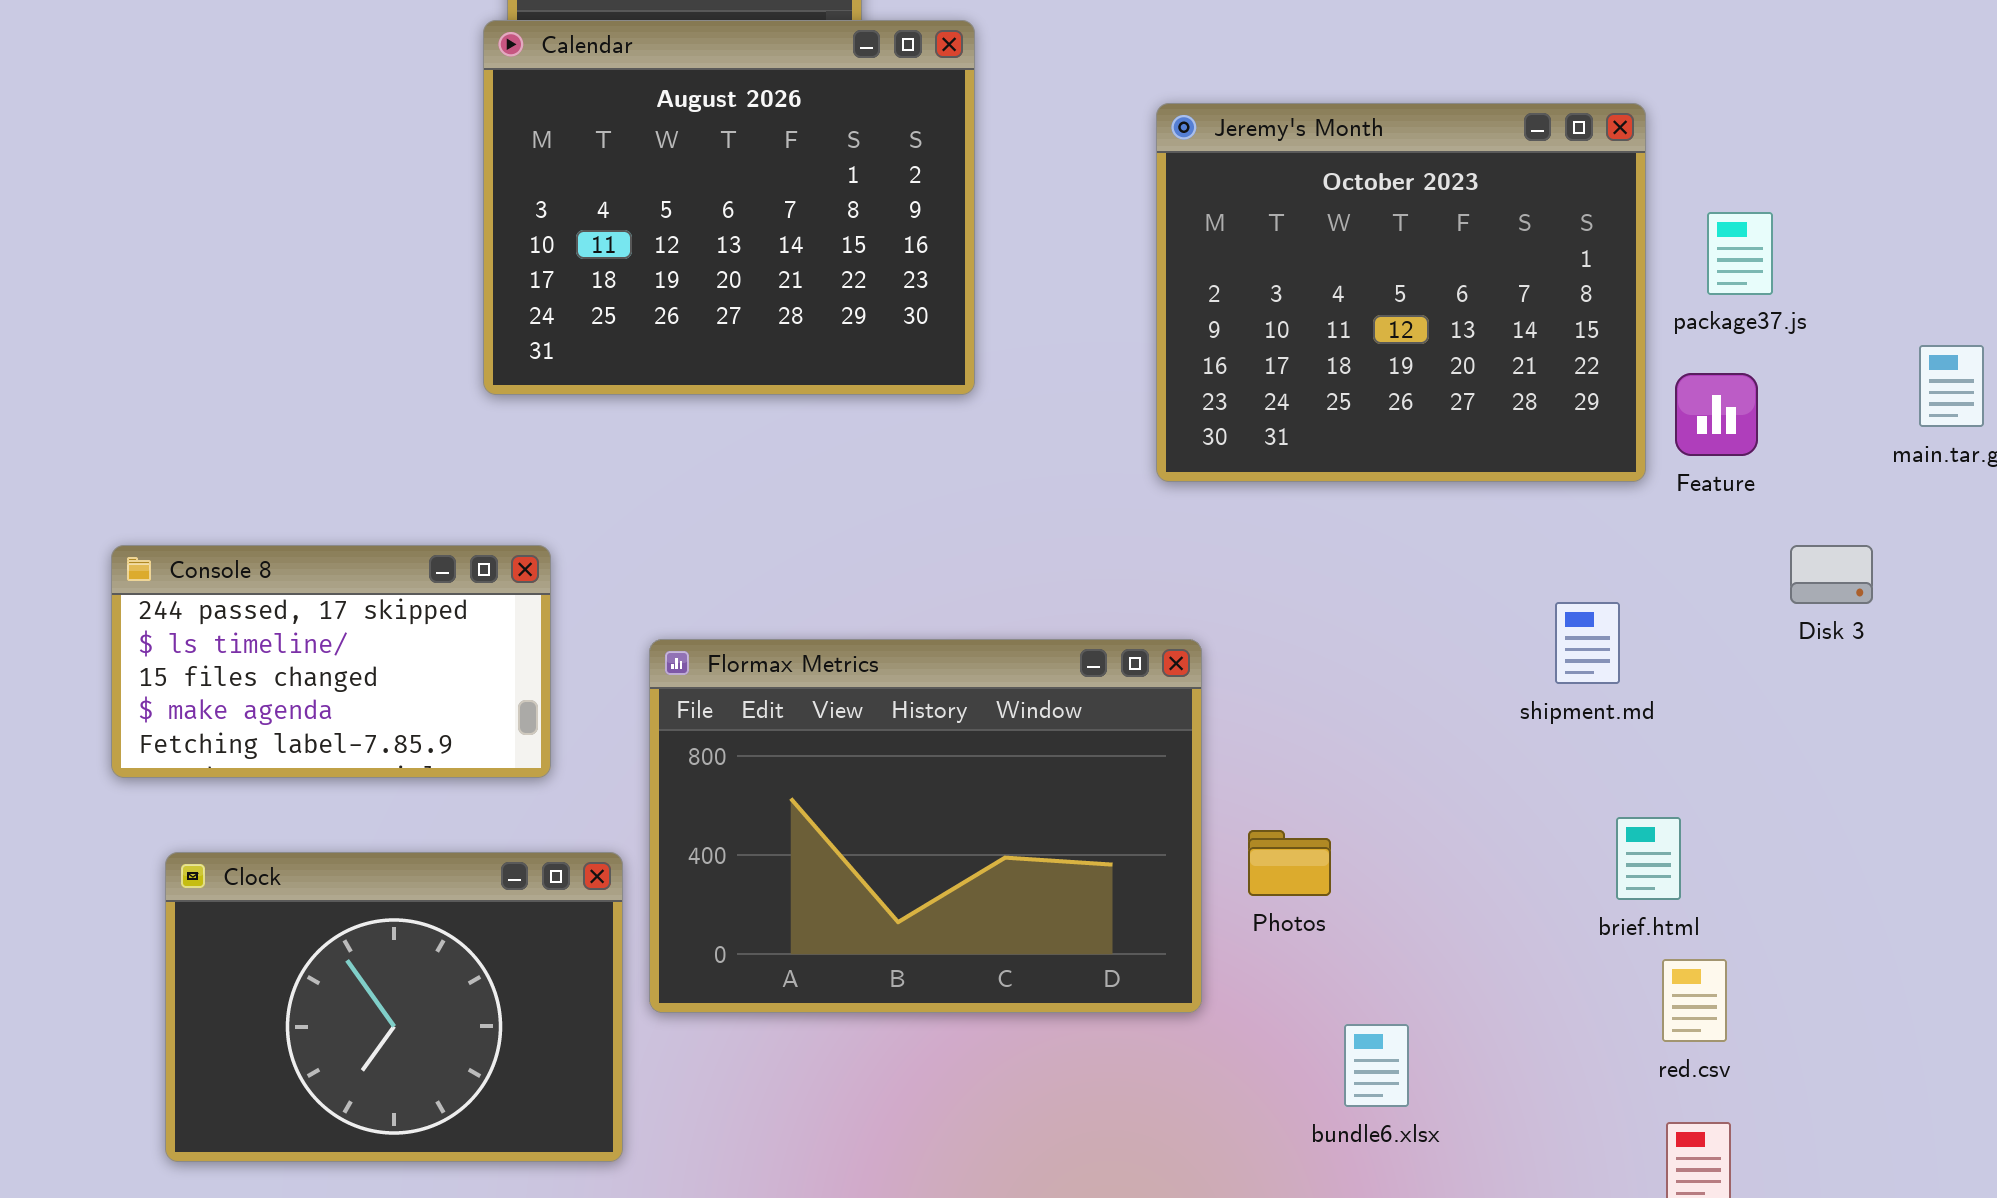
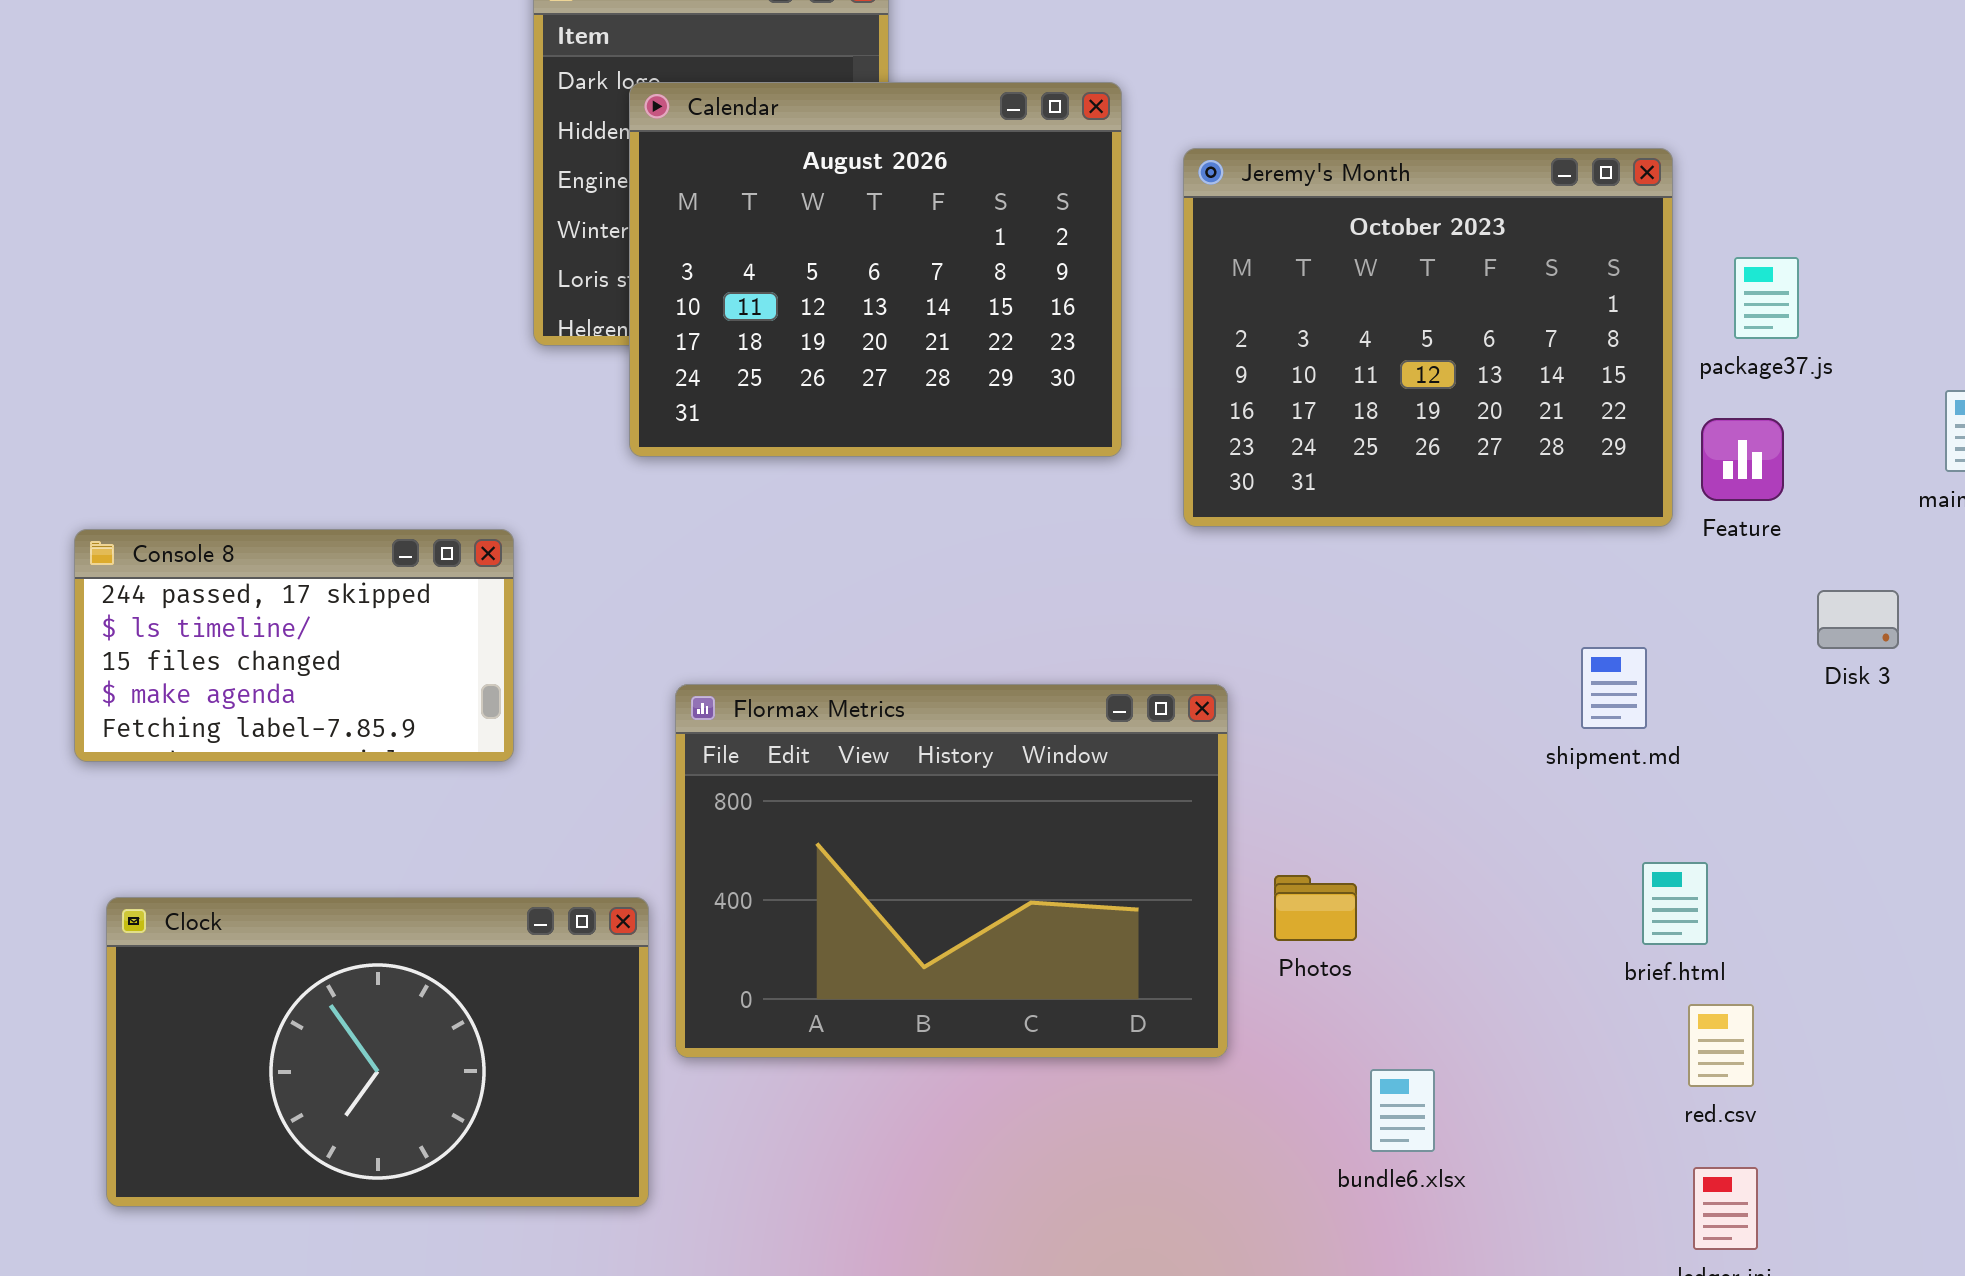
Calendar: [483,20,975,395] -> [629,82,1122,457], moved
Console 8: [111,545,551,778] -> [74,529,514,762], moved
Clock: [165,852,623,1162] -> [106,897,649,1207], resized

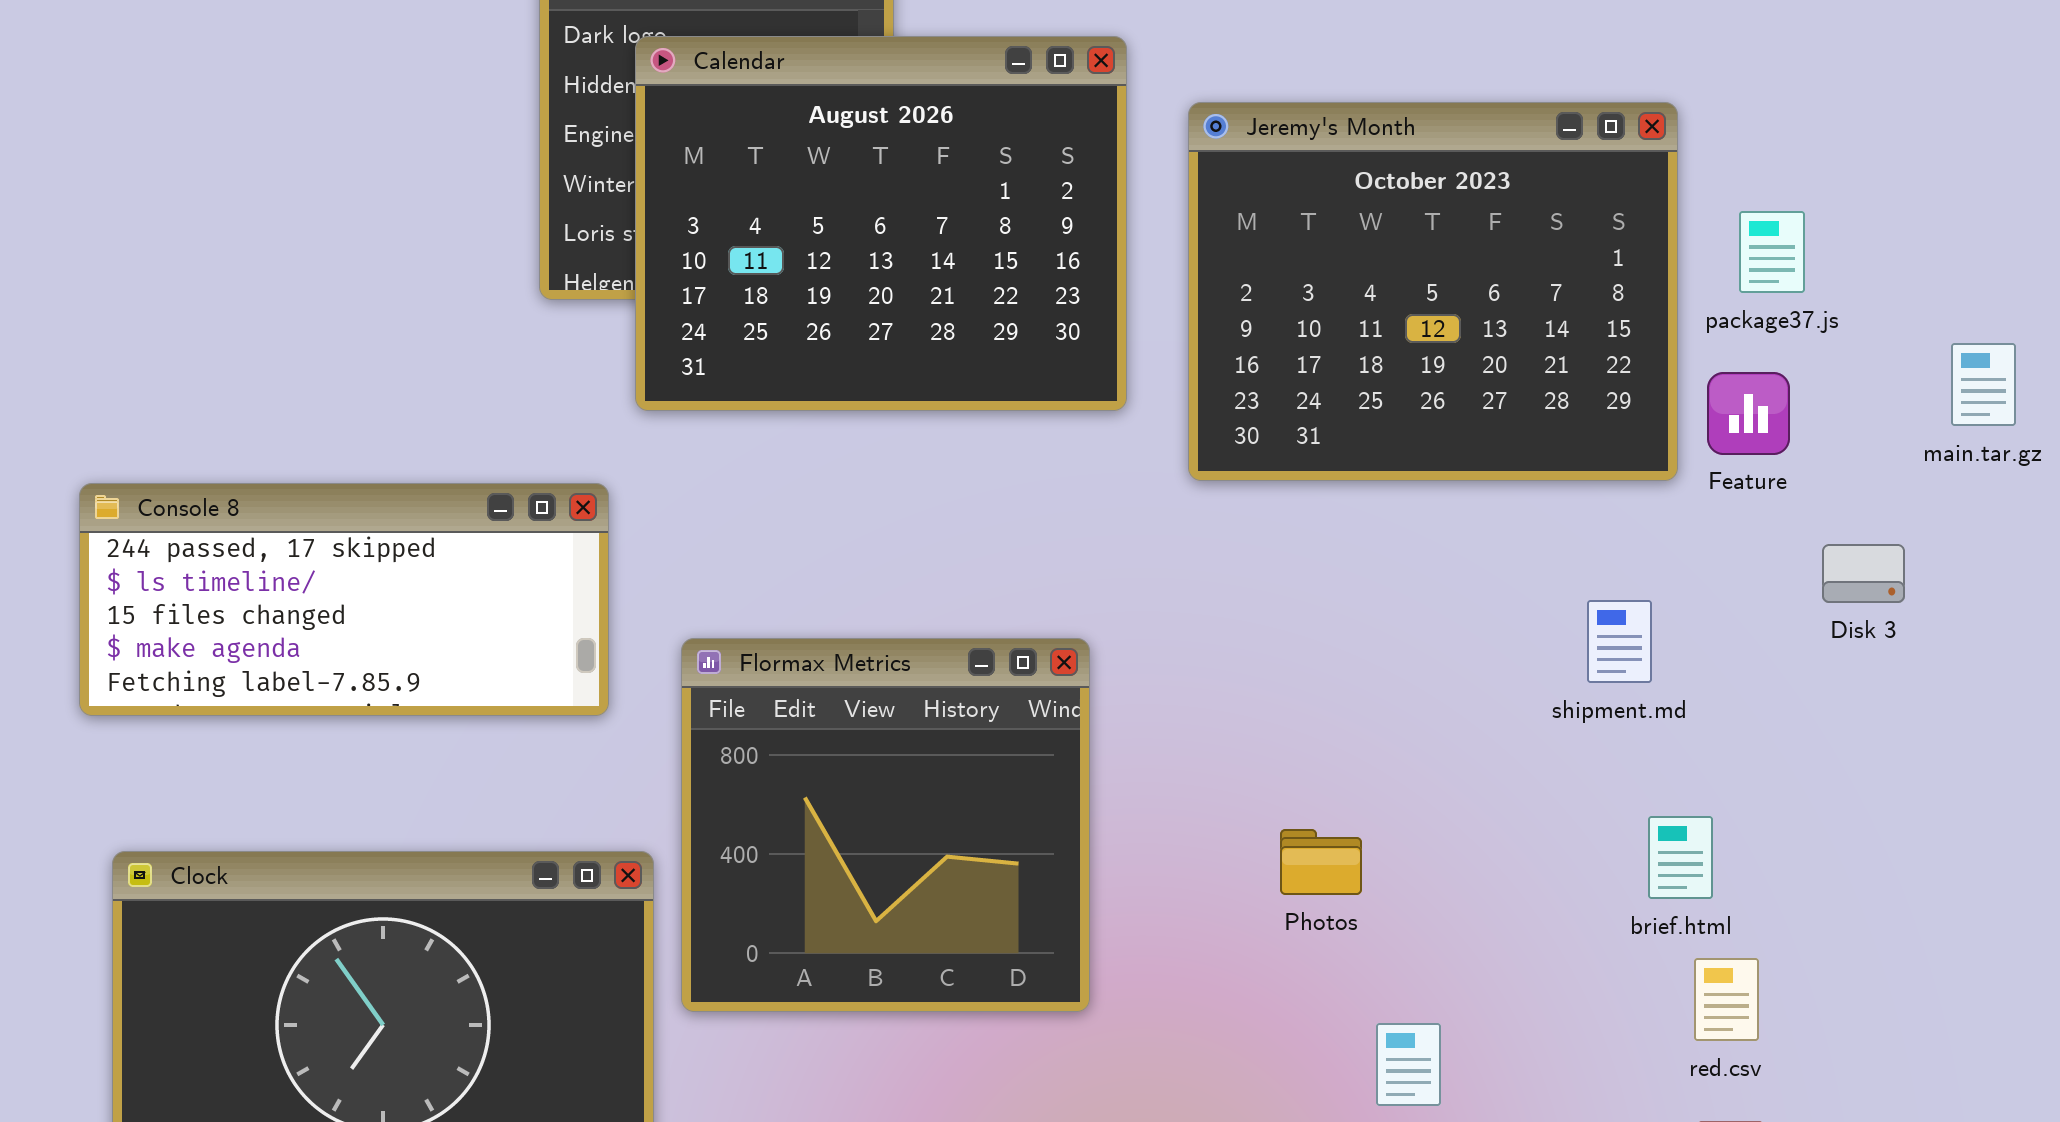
Console 8: [74,529,514,762] -> [79,483,609,716], resized
Flormax Metrics: [675,684,1228,1058] -> [681,638,1090,1012], resized

